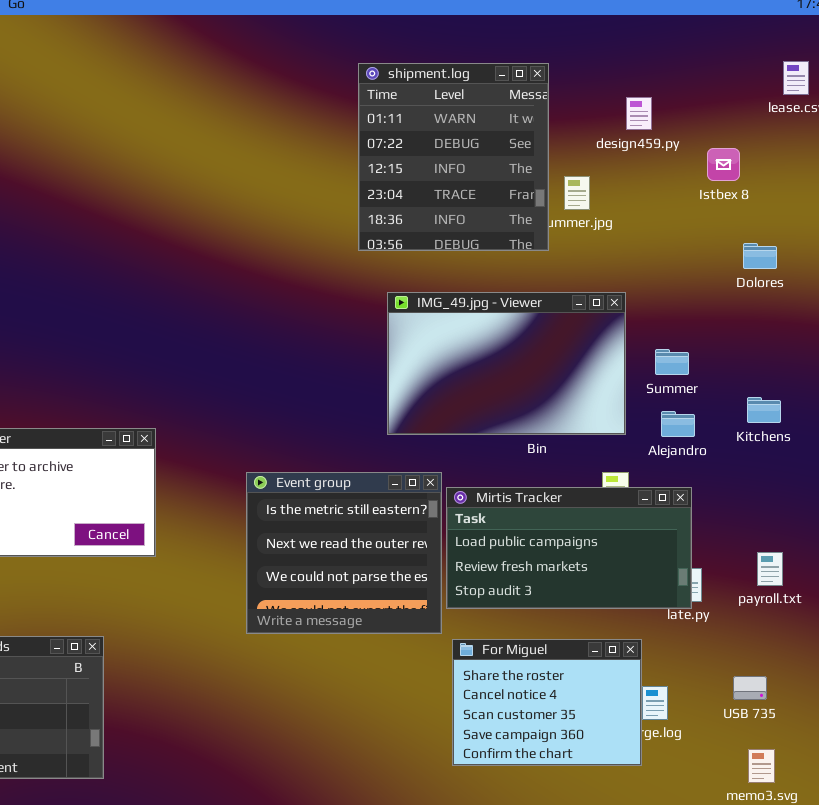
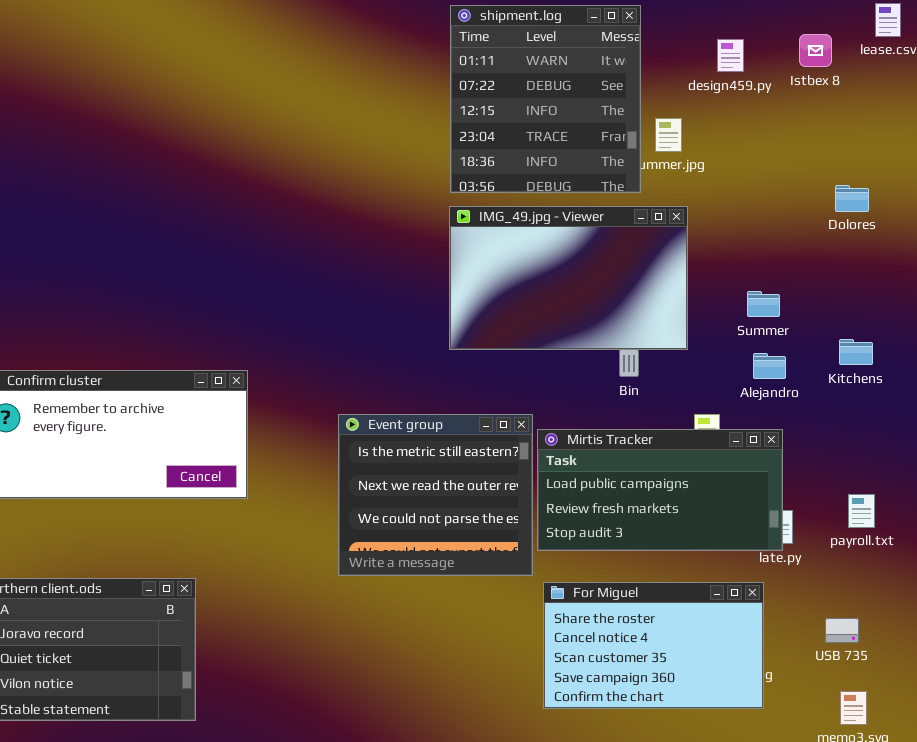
Istbex 8: [707,148,740,181] -> [799,34,832,67], moved
IMG_49.jpg - Viewer: [387,292,626,435] -> [449,206,688,350], moved
For Miguel: [452,639,642,766] -> [543,582,764,709], resized

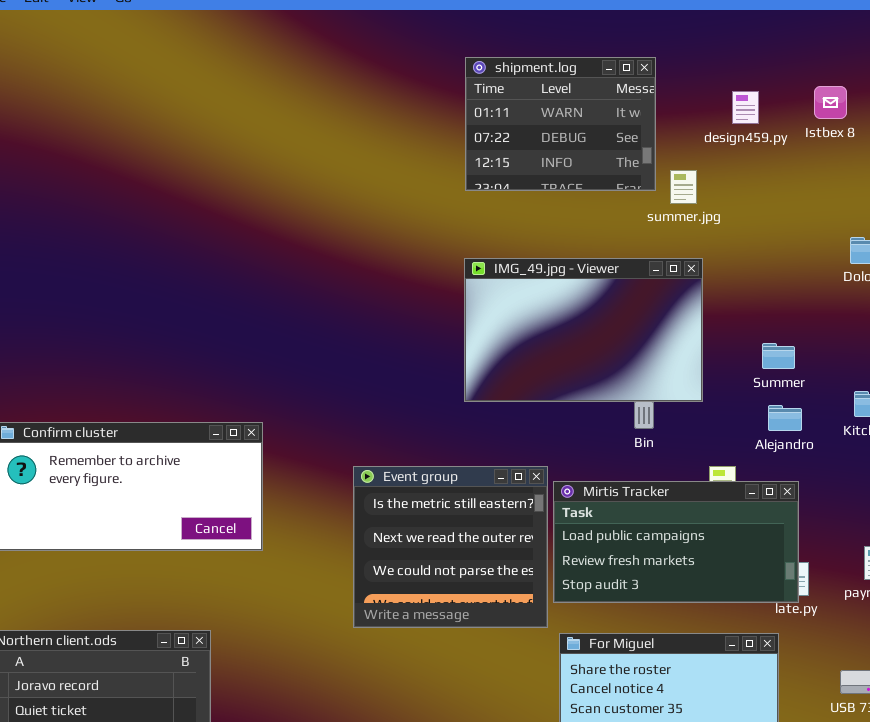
shipment.log: [450,5,641,193] -> [465,57,656,191], resized

